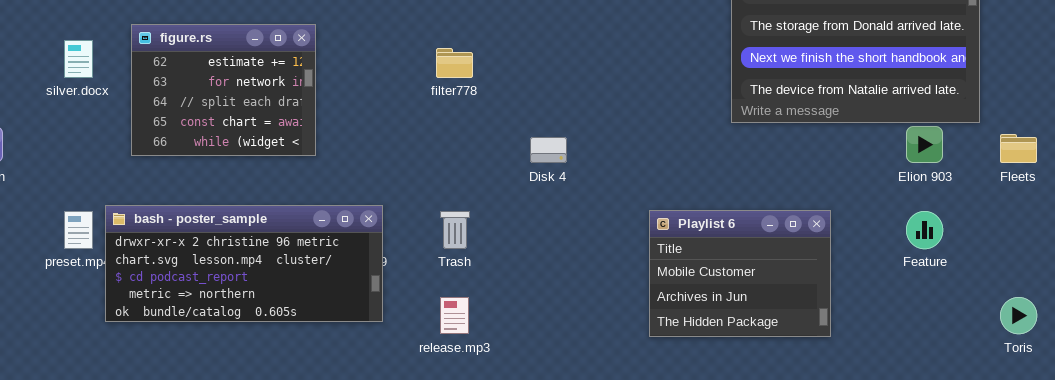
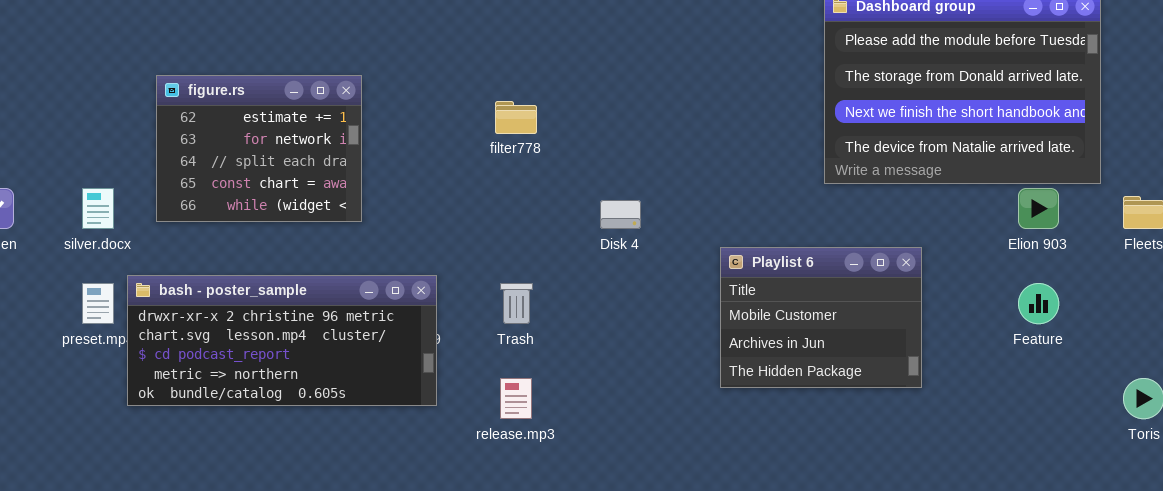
silver.docx: [64,40,93,78] -> [82,188,114,229], moved
Playlist 6: [649,210,831,337] -> [720,247,922,388], moved

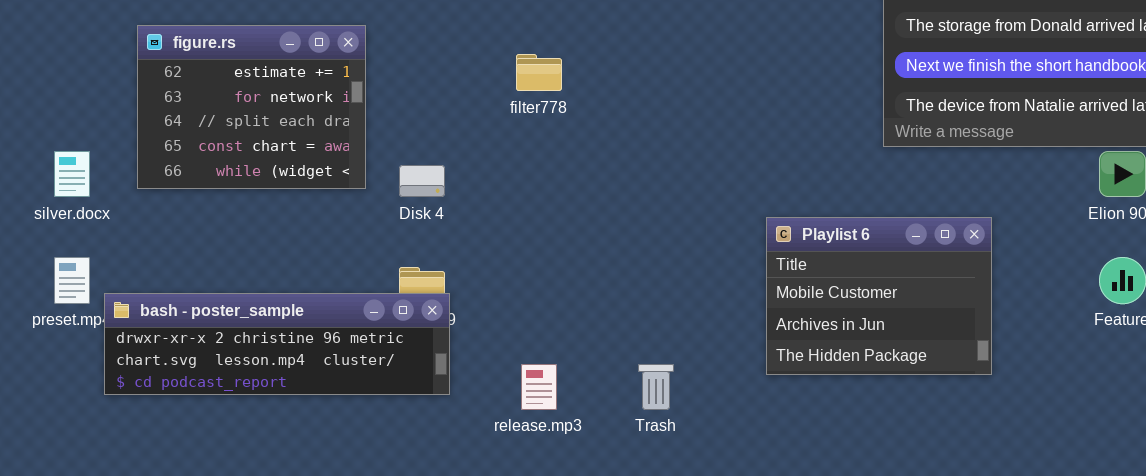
Disk 4: [600,200,641,229] -> [399,165,445,197], moved
bash - poster_sample: [127,275,437,406] -> [104,293,450,395], resized
Trash: [500,283,533,324] -> [638,364,674,410], moved

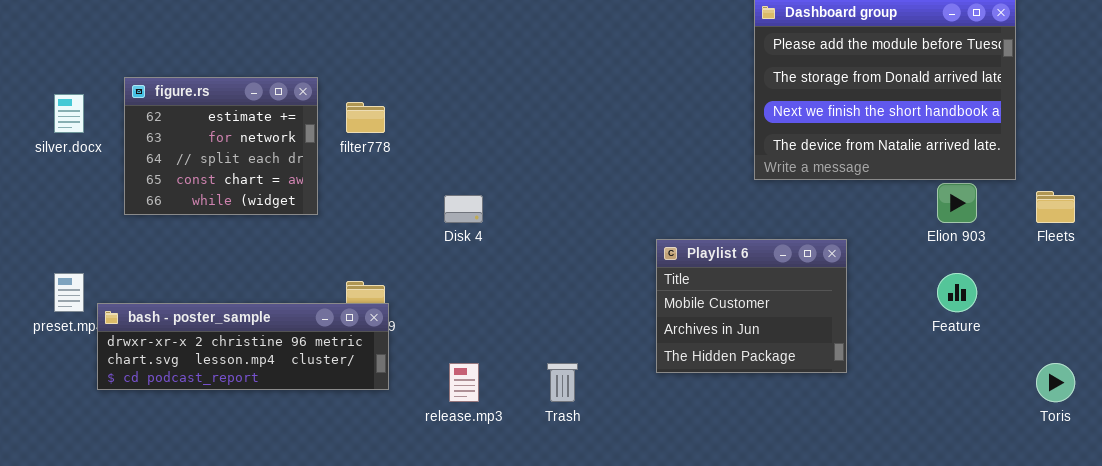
filter778: [516,54,562,91] -> [346,102,385,133], moved
silver.docx: [54,151,90,197] -> [54,94,84,133], moved
Disk 4: [399,165,445,197] -> [444,195,483,223], moved

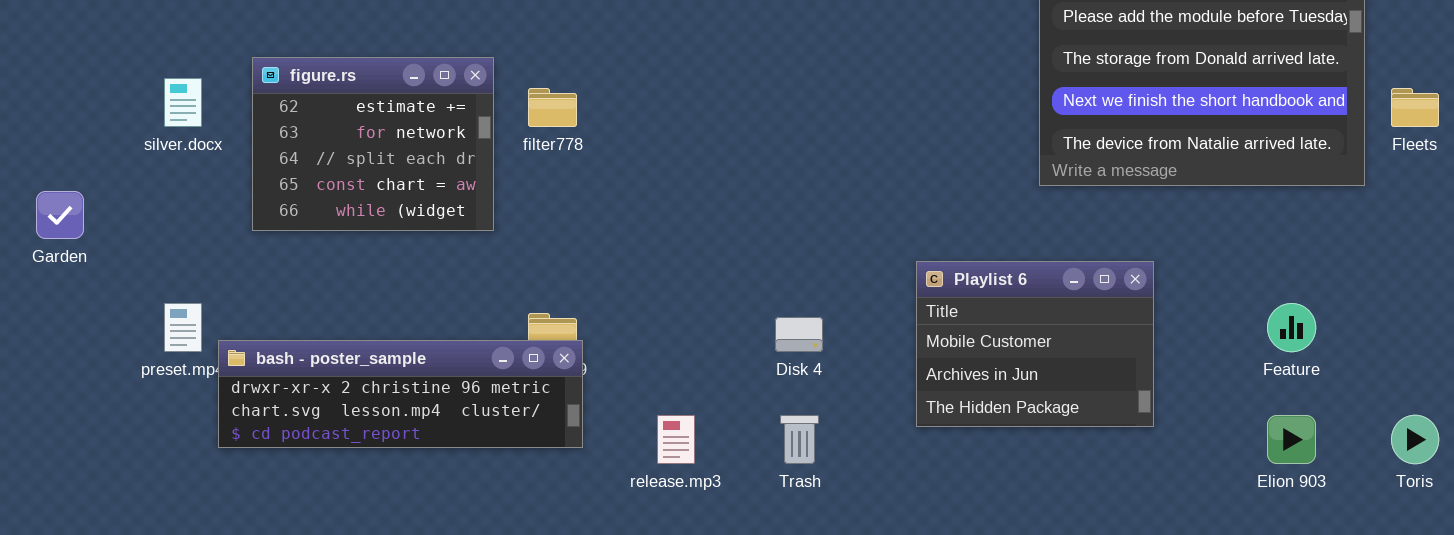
Elion 903: [937,183,977,223] -> [1267,415,1316,464], moved
Fleets: [1036,191,1075,223] -> [1391,88,1439,127], moved
Disk 4: [444,195,483,223] -> [775,317,823,352], moved

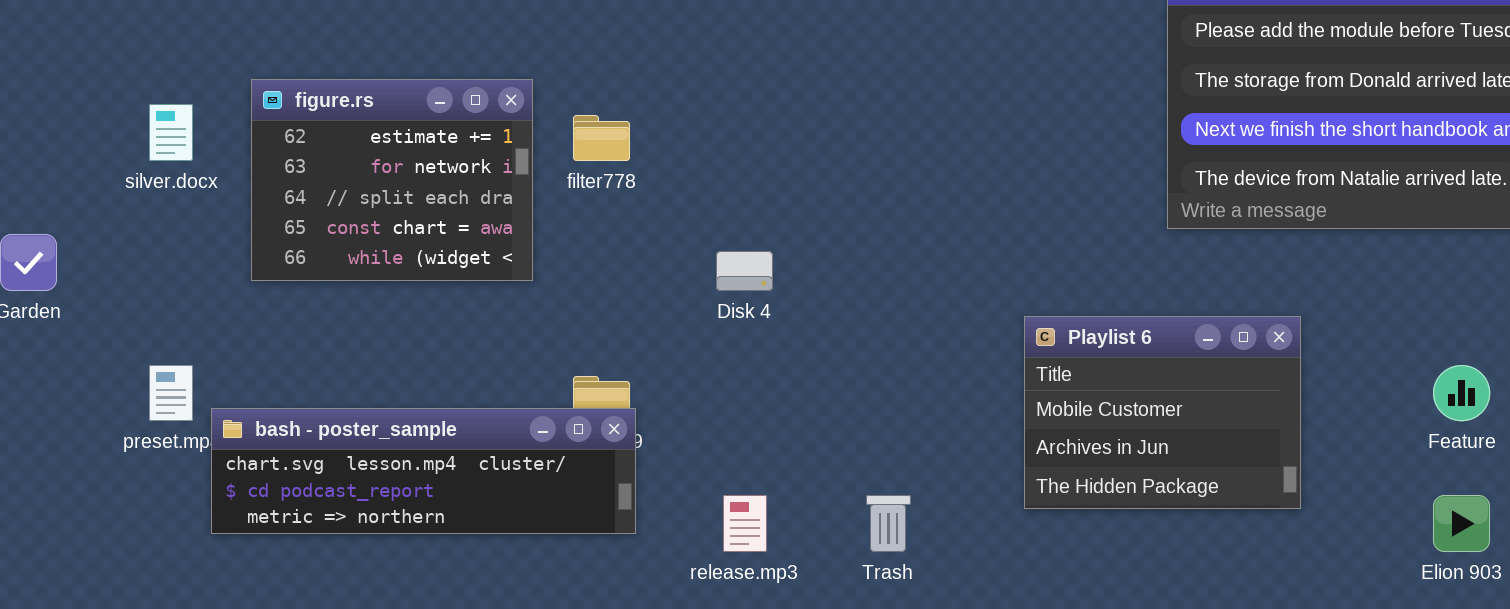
Disk 4: [775,317,823,352] -> [716,251,773,291], moved
bash - poster_sample: [218,340,583,448] -> [211,408,636,534], scrolled down 1 row

